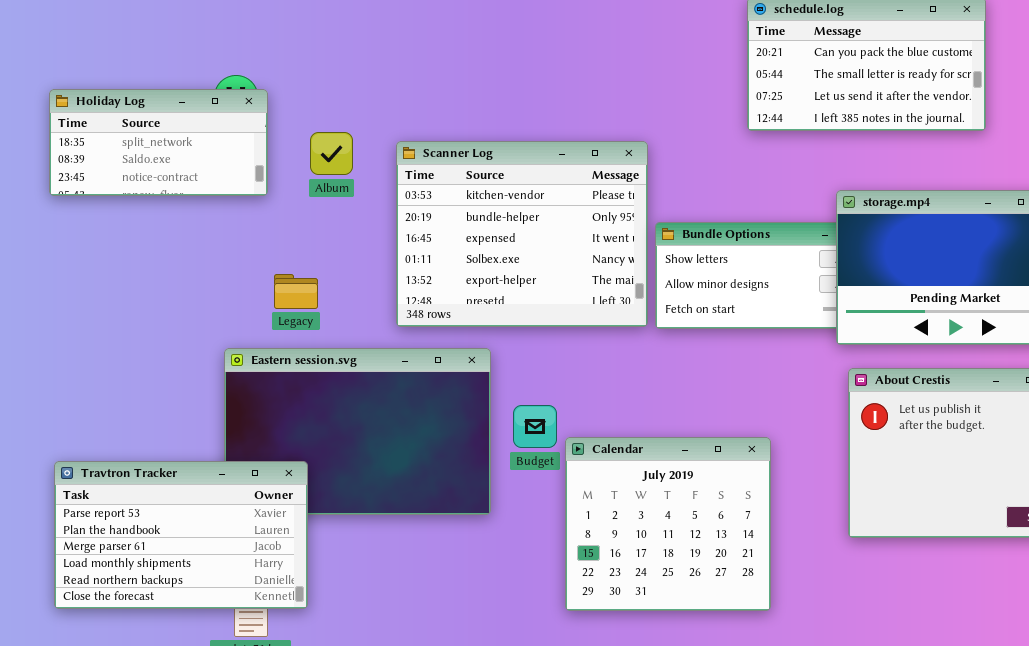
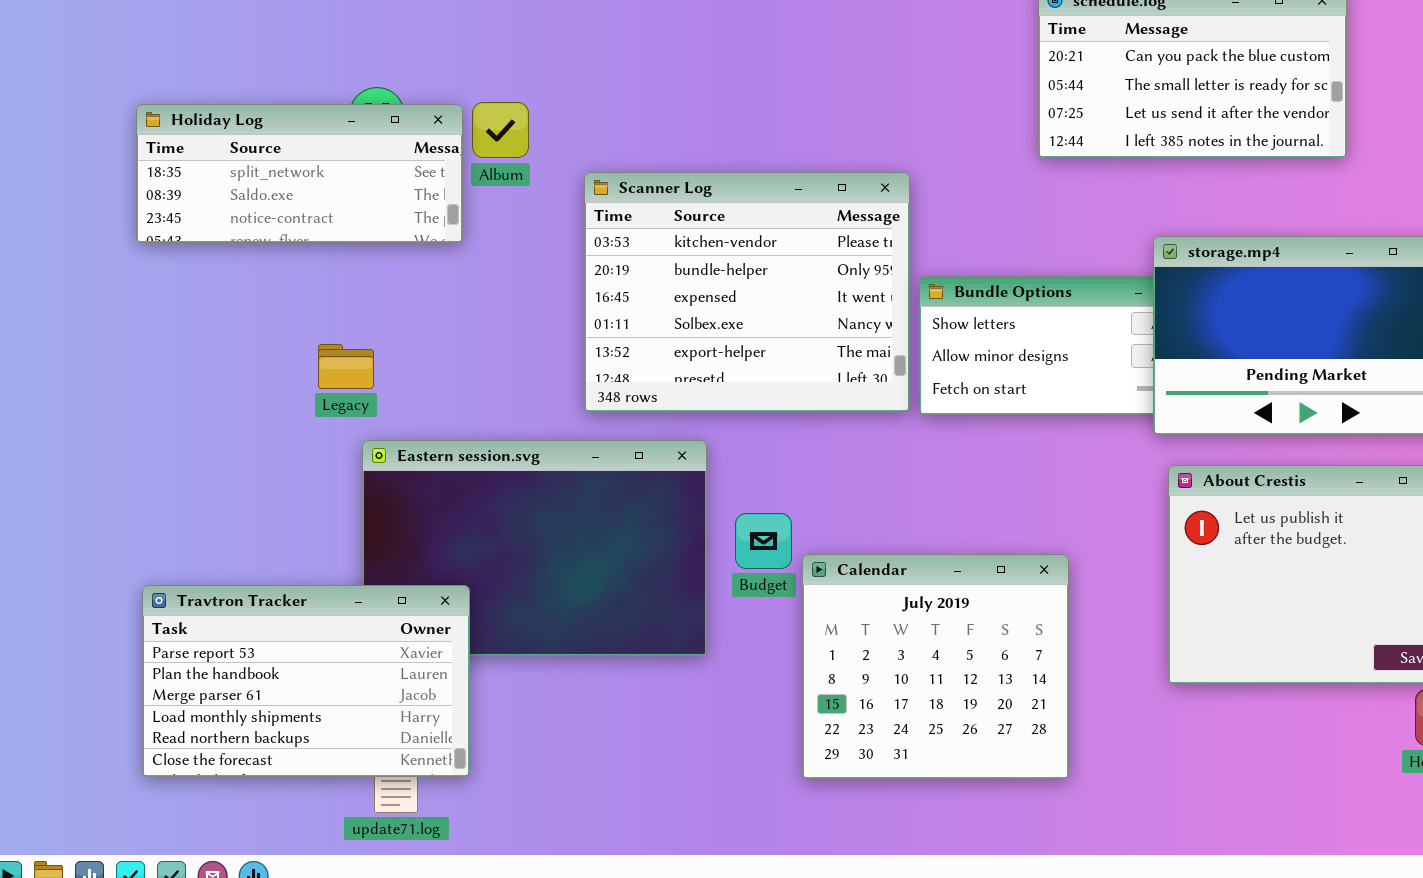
Holiday Log: [49,89,268,196] -> [136,104,463,243], resized
Album: [310,132,353,175] -> [472,102,529,158], moved
Legacy: [274,274,318,309] -> [318,344,374,389], moved

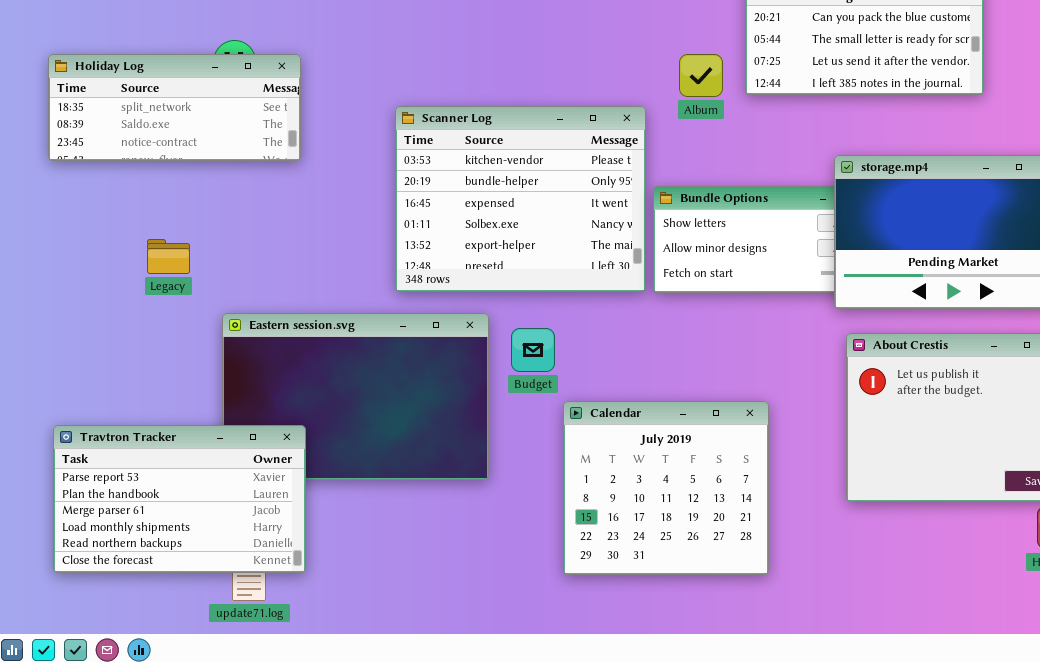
Album: [472,102,529,158] -> [679,54,723,97], moved
Legacy: [318,344,374,389] -> [147,239,190,274], moved
Budget: [735,513,792,569] -> [511,328,555,372], moved

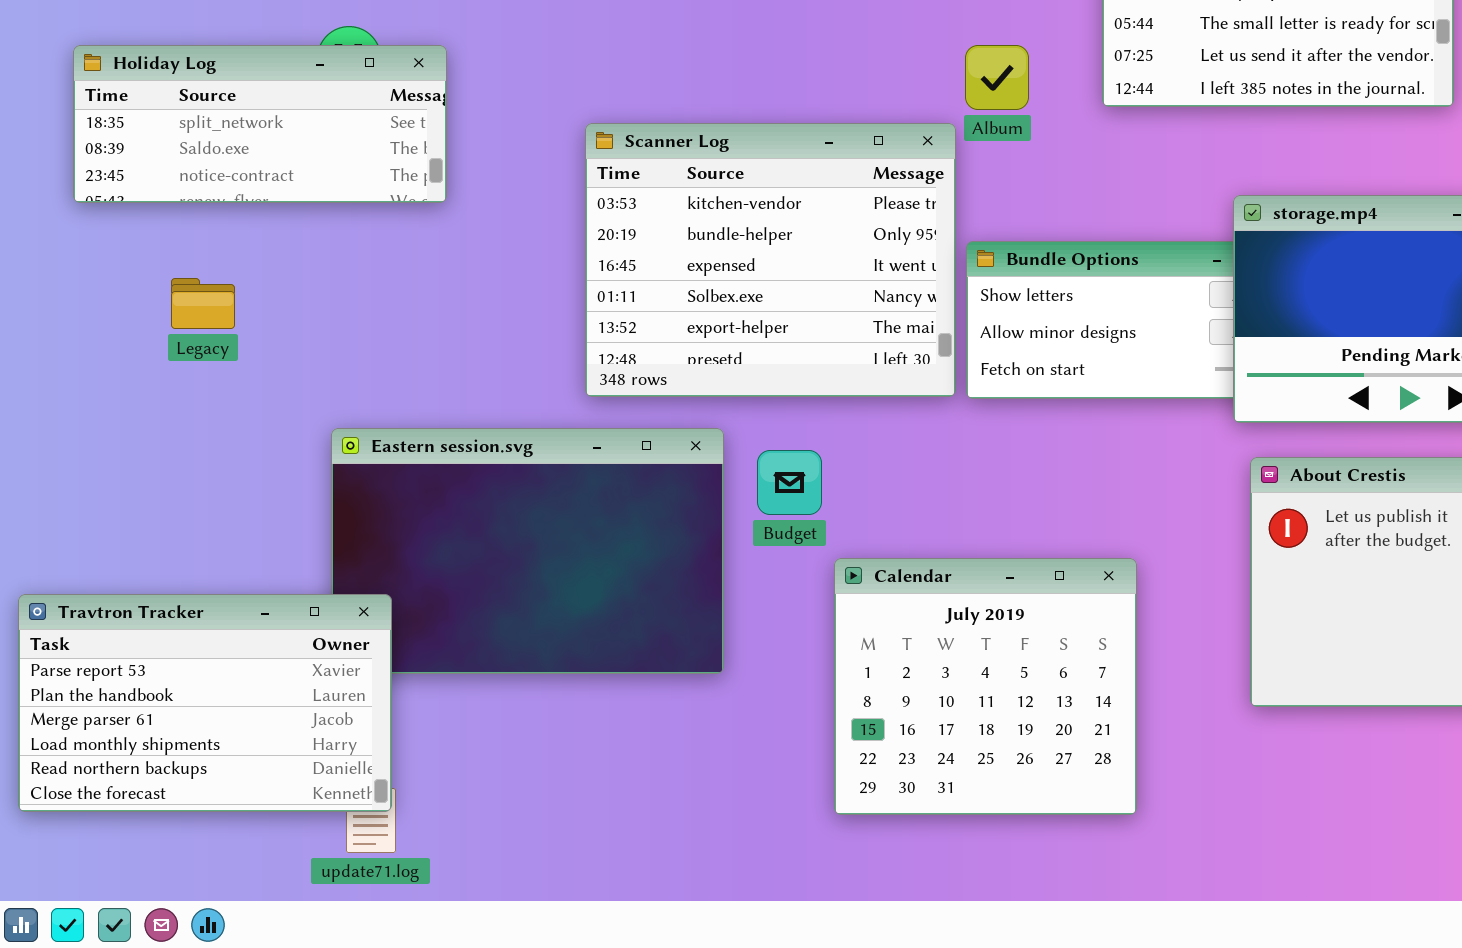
Album: [679,54,723,97] -> [965,45,1029,110], moved
Legacy: [147,239,190,274] -> [171,278,235,329], moved
Travtron Tracker: [53,425,306,573] -> [18,594,392,812], moved

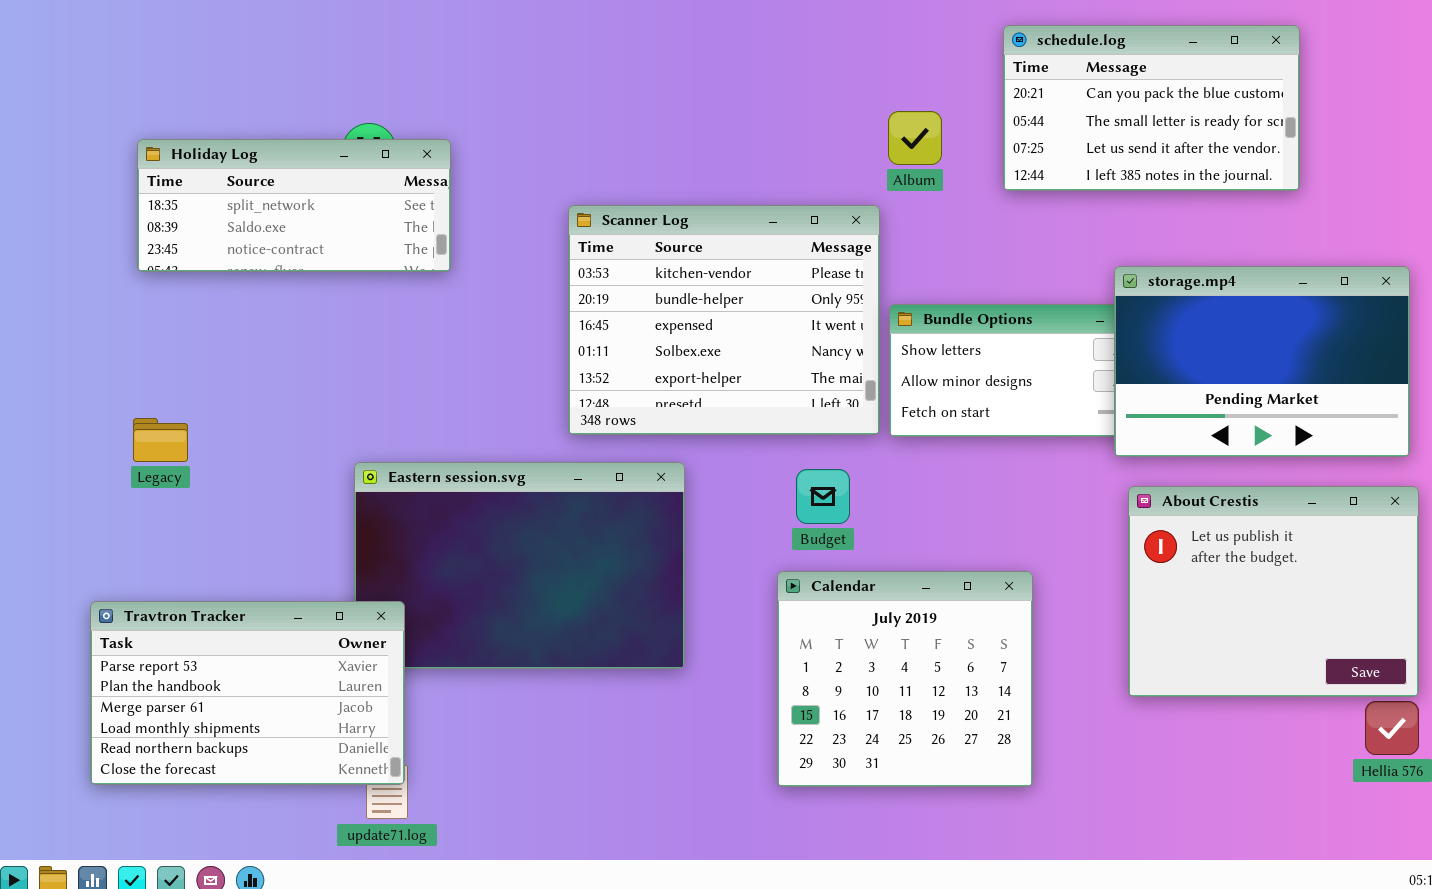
Album: [965,45,1029,110] -> [888,111,942,165], moved
Legacy: [171,278,235,329] -> [133,418,188,462], moved
Budget: [757,450,822,515] -> [796,469,850,524], moved

